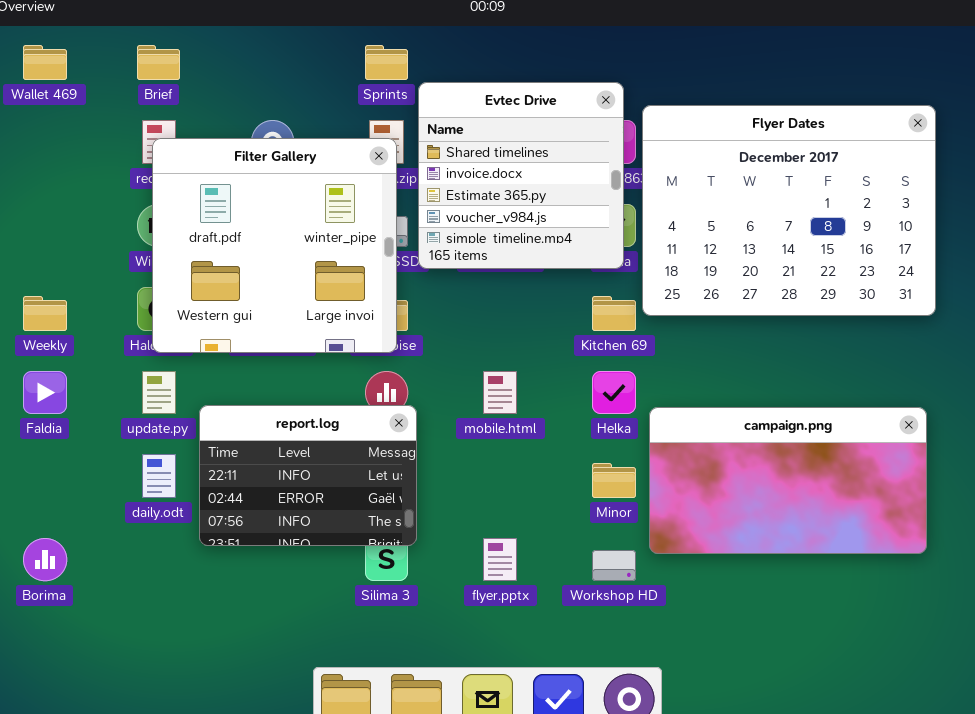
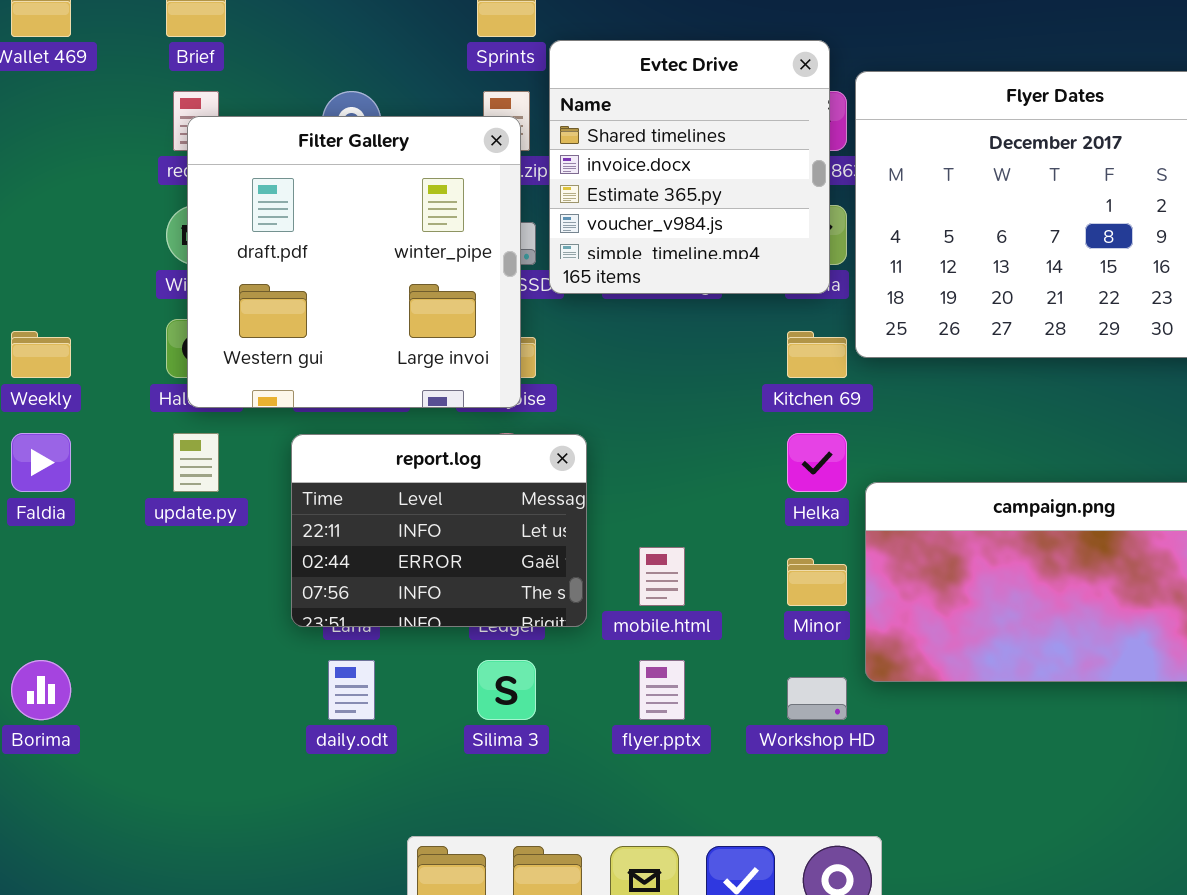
mobile.html: [483,371,517,414] -> [639,547,685,606], moved
report.log: [199,405,417,546] -> [291,434,587,627], moved
daily.odt: [142,454,176,498] -> [328,660,375,720], moved

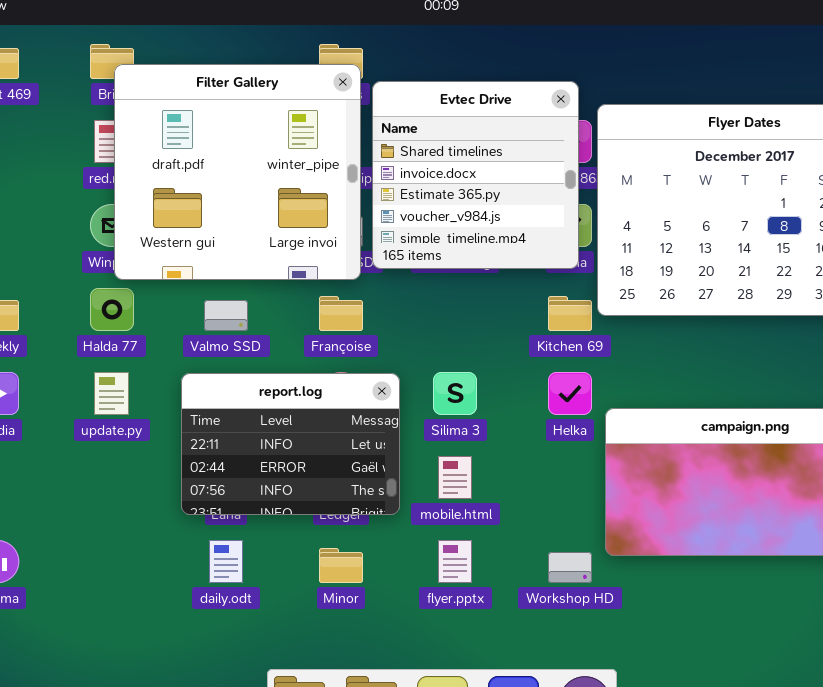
Filter Gallery: [187,116,521,408] -> [114,64,361,280], moved
Minor: [787,558,847,606] -> [319,548,363,583], moved
Silima 3: [477,660,536,720] -> [433,372,477,415], moved

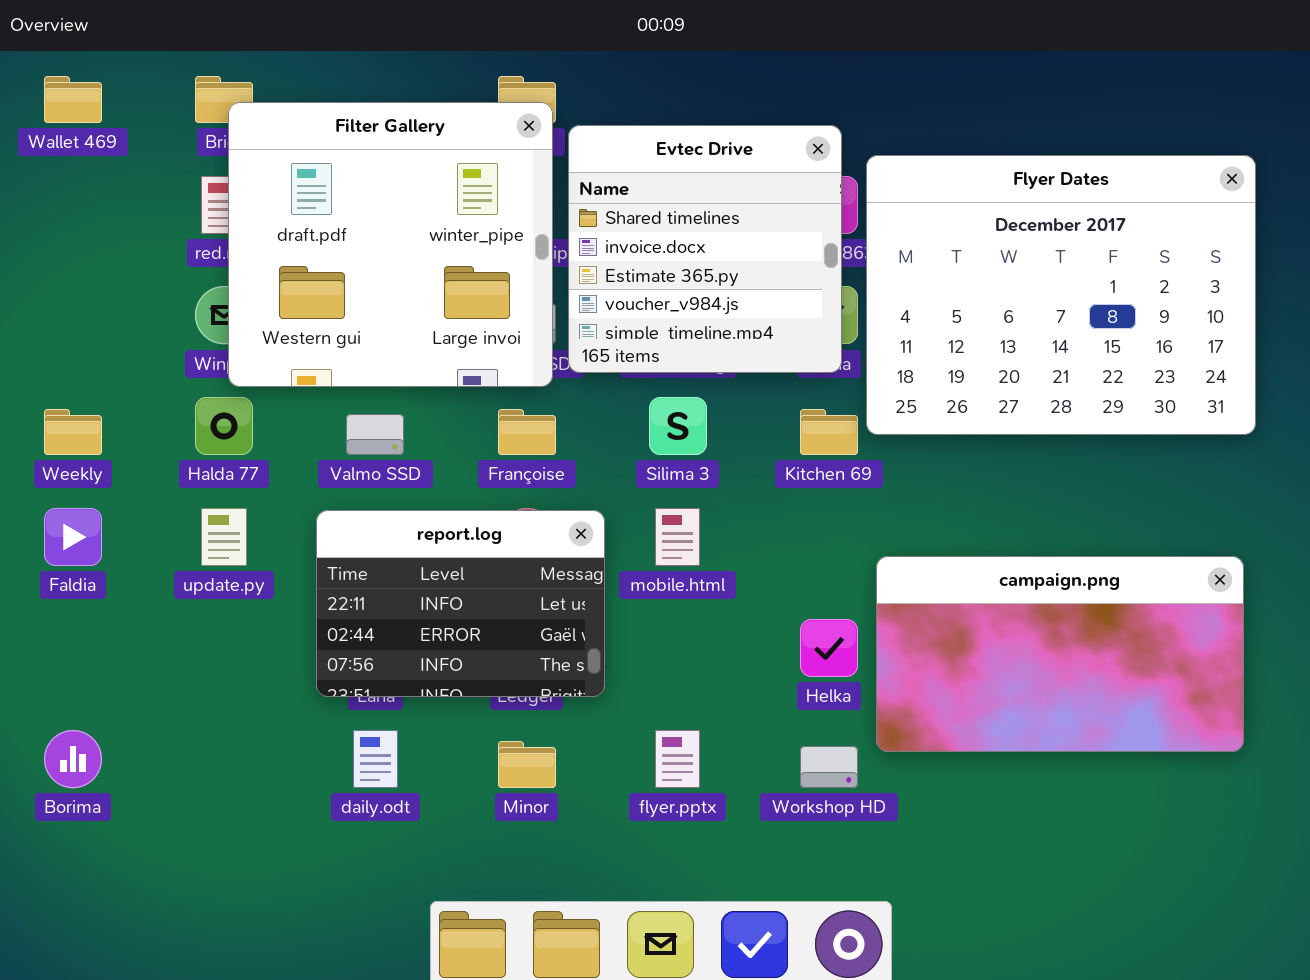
Silima 3: [433,372,477,415] -> [649,397,707,455], moved
Helka: [548,372,592,415] -> [800,619,858,677], moved
mobile.html: [438,456,472,499] -> [655,508,700,566], moved

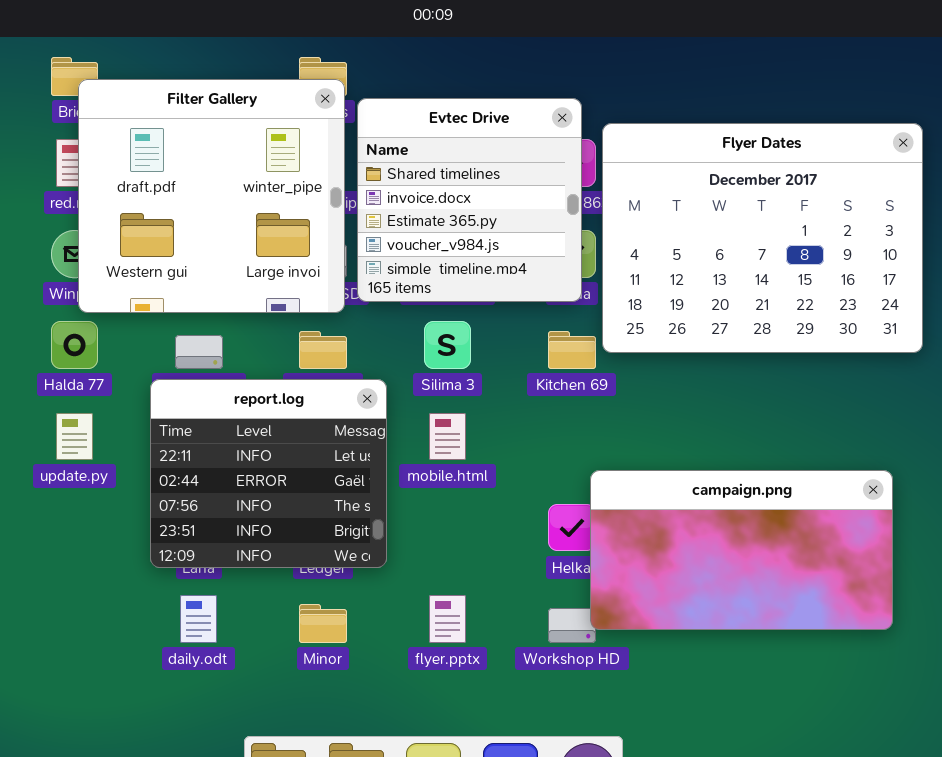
report.log: [316,510,605,697] -> [150,379,387,568], resized
campaign.png: [876,556,1244,752] -> [590,470,893,630], moved

